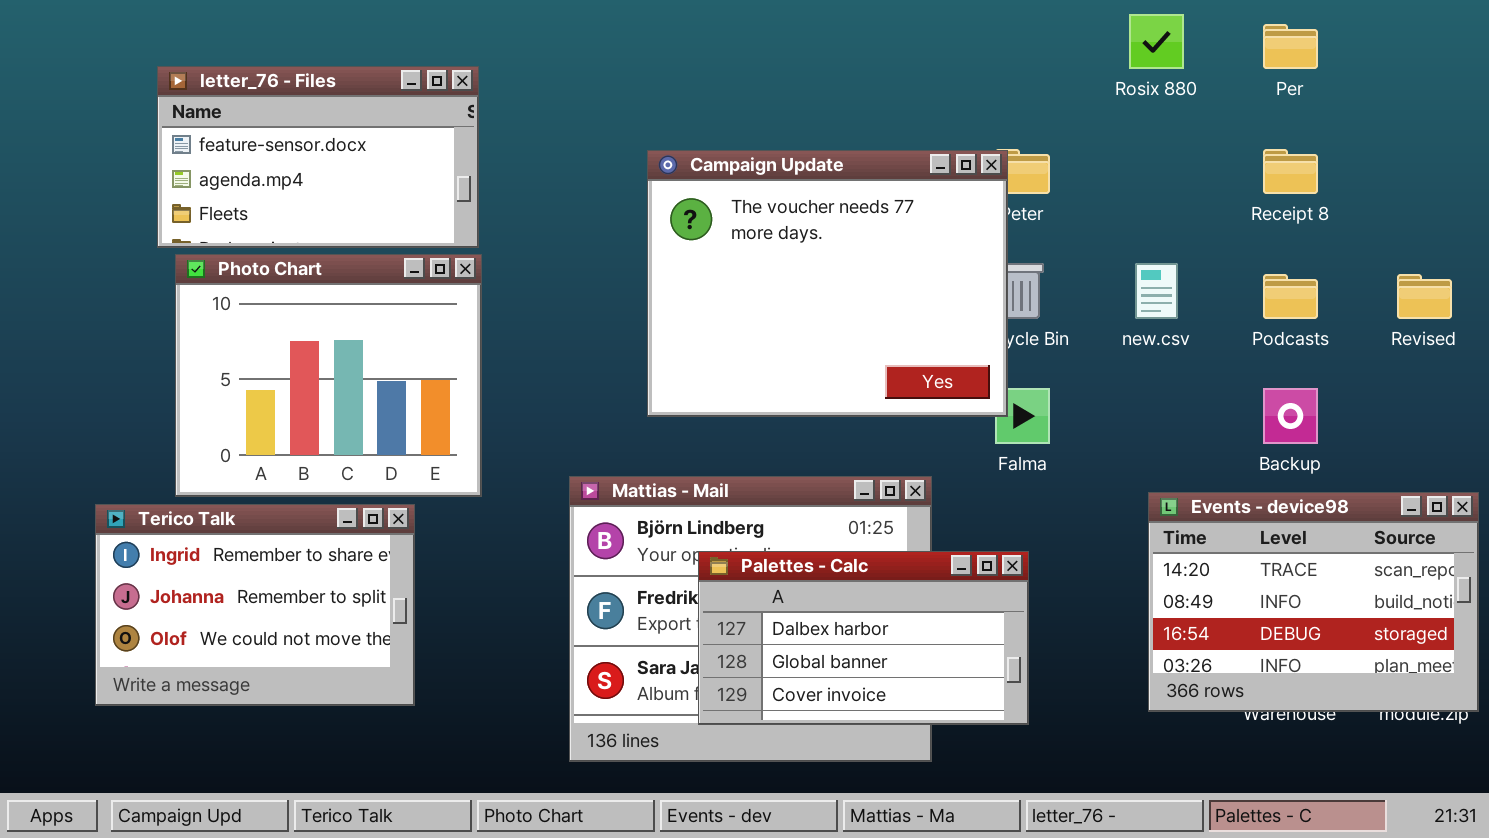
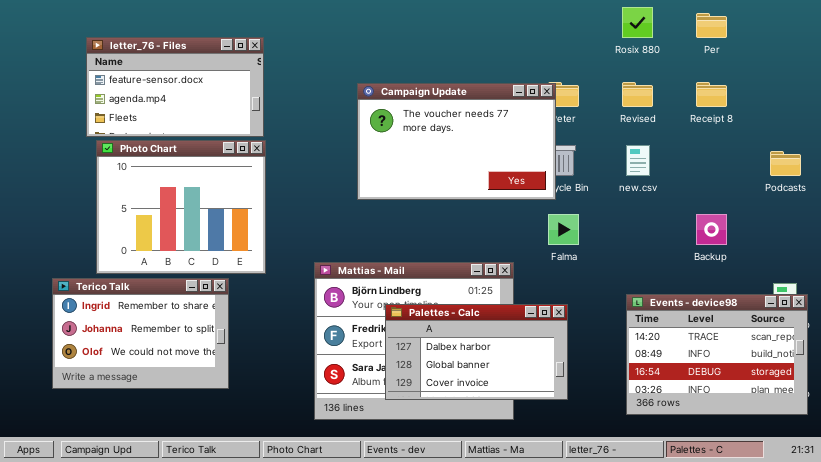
Campaign Update: [647,150,1008,417] -> [357,83,556,200], resized
Podcasts: [1263,274,1318,319] -> [770,151,801,176], moved
Revised: [1397,274,1452,319] -> [622,82,653,107], moved
Events - device98: [1148,492,1479,712] -> [626,294,808,415], moved

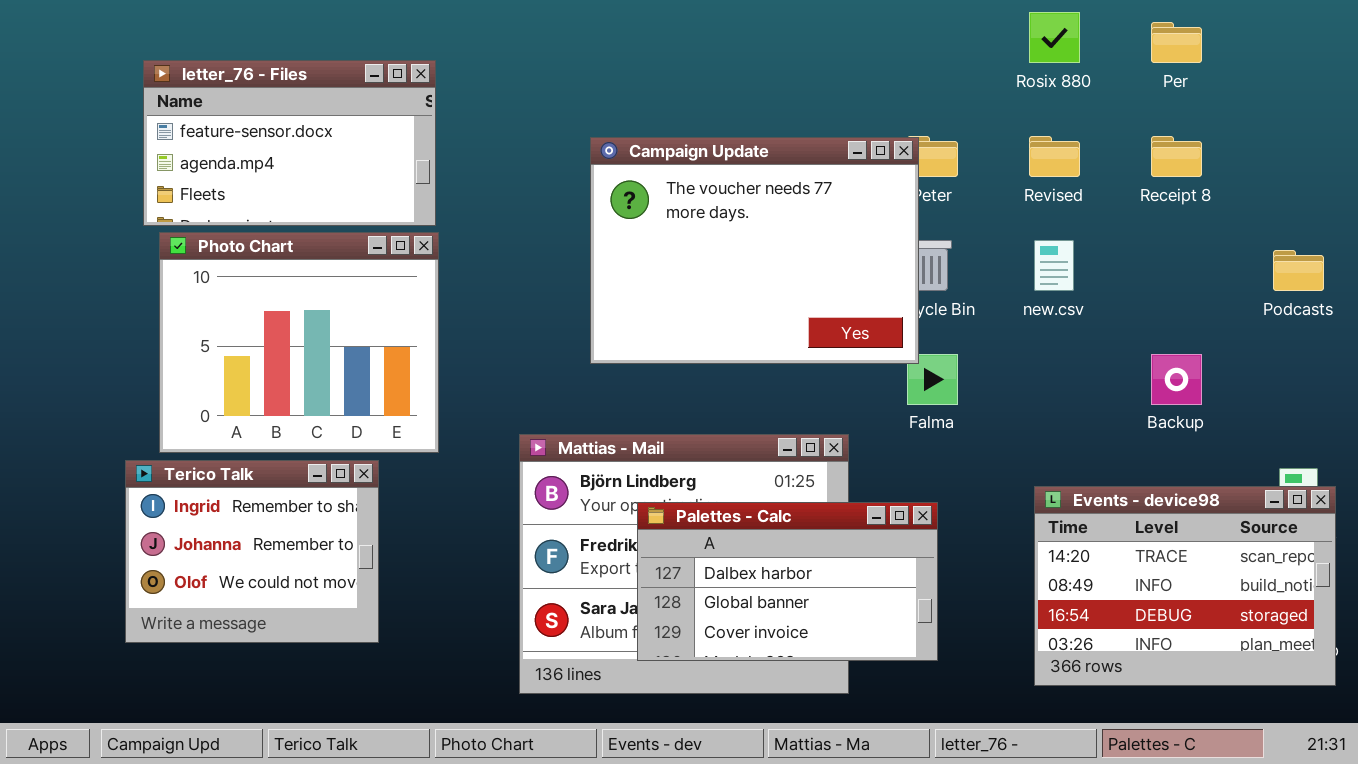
Campaign Update: [357,83,556,200] -> [590,137,919,364], resized
Terico Talk: [52,278,229,389] -> [125,460,379,643], resized

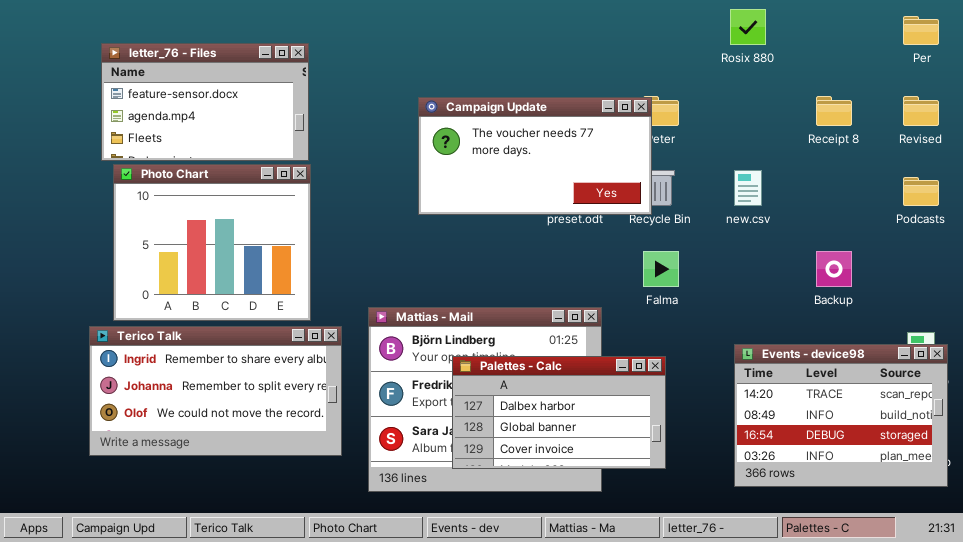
Per: [1151,22,1202,63] -> [903,16,939,45], moved
Revised: [1029,136,1080,177] -> [903,96,939,126], moved
Campaign Update: [590,137,919,364] -> [418,97,652,215], resized
Terico Talk: [125,460,379,643] -> [89,326,342,456], resized

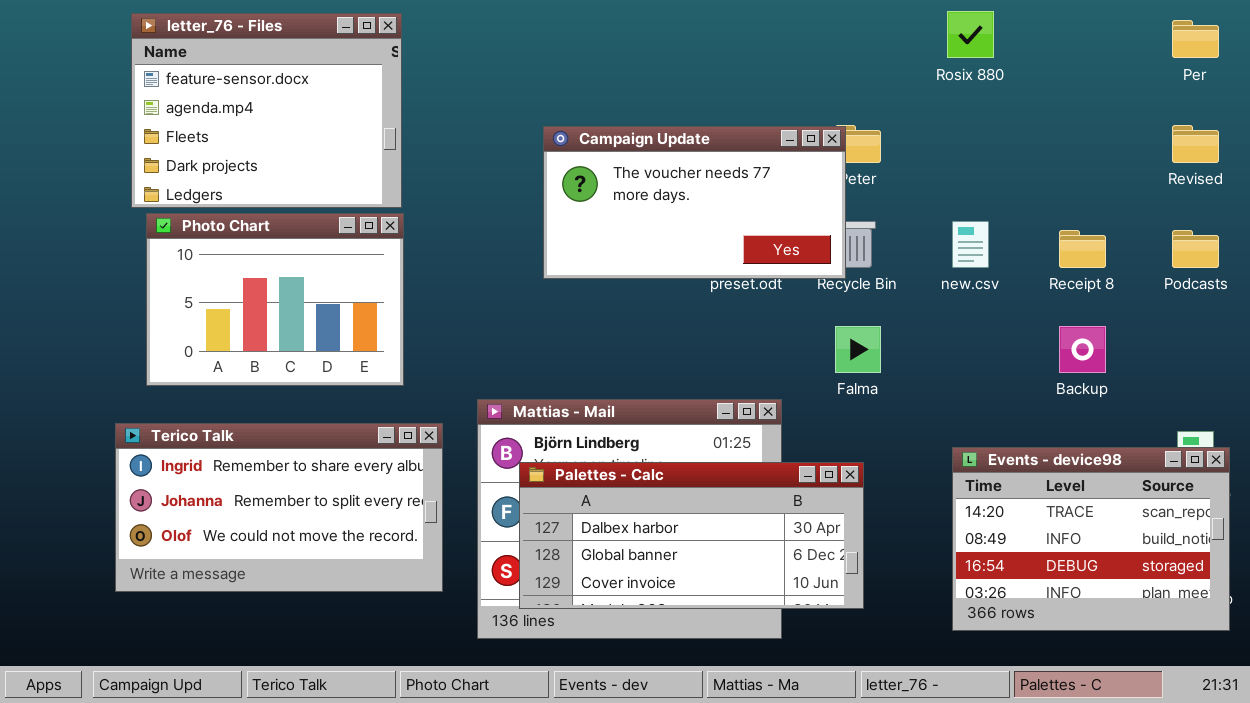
letter_76 - Files: [101,43,309,161] -> [131,13,402,208], resized
Receipt 8: [816,96,852,126] -> [1059,230,1106,268], moved
Photo Chart: [113,164,311,321] -> [146,213,404,386], resized
Palettes - Calc: [452,356,666,469] -> [519,462,864,609], resized

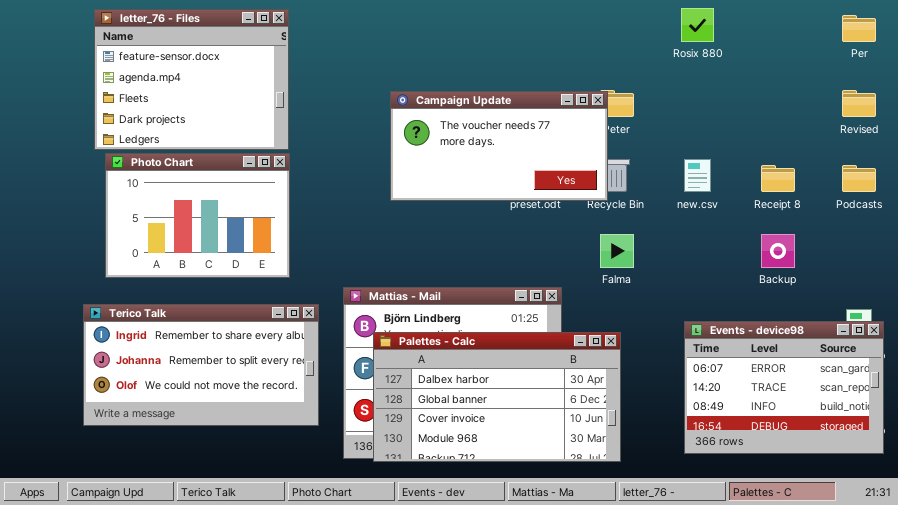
Events - device98: [952,447,1230,631] -> [684,321,884,454], scrolled up 1 row
Palettes - Calc: [519,462,864,609] -> [373,332,621,462], resized

